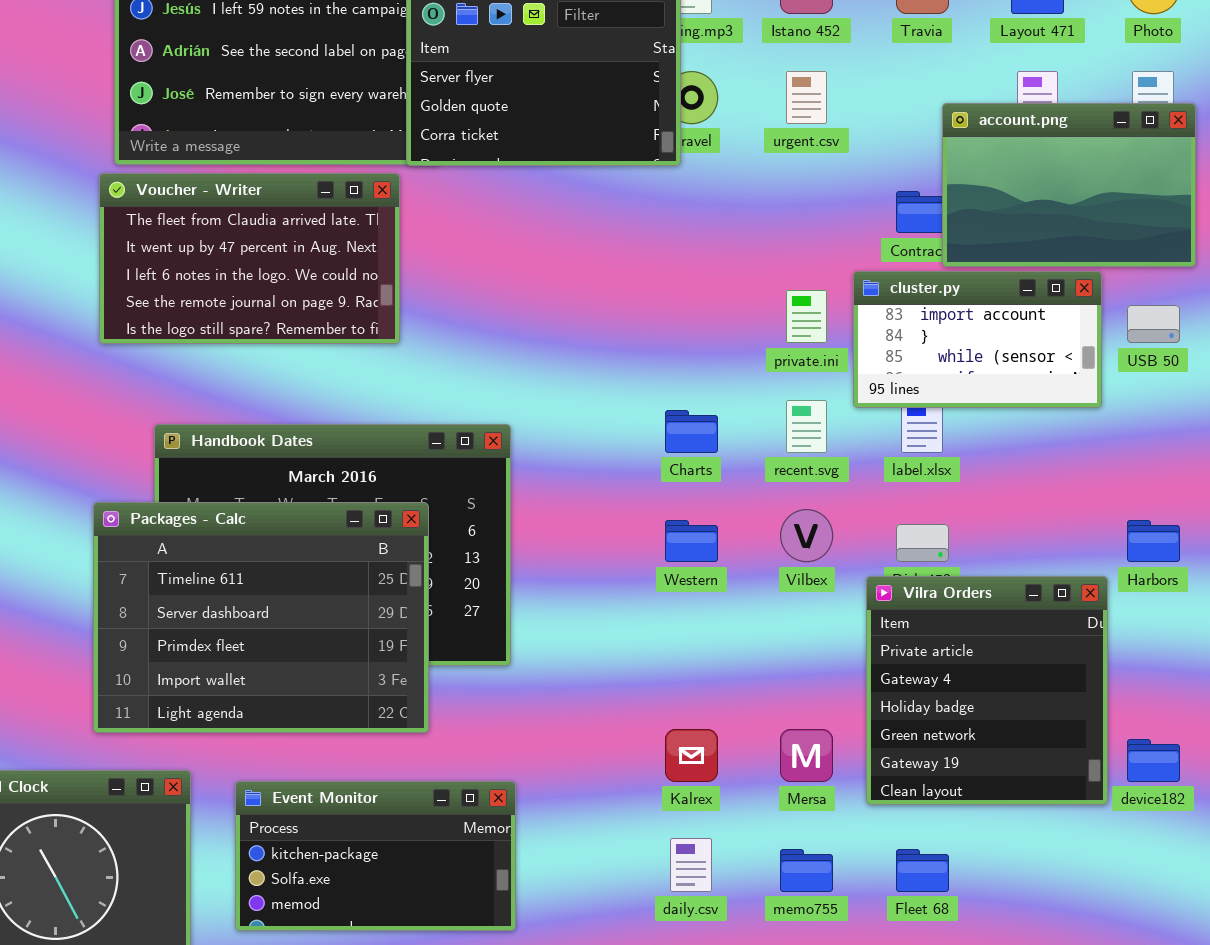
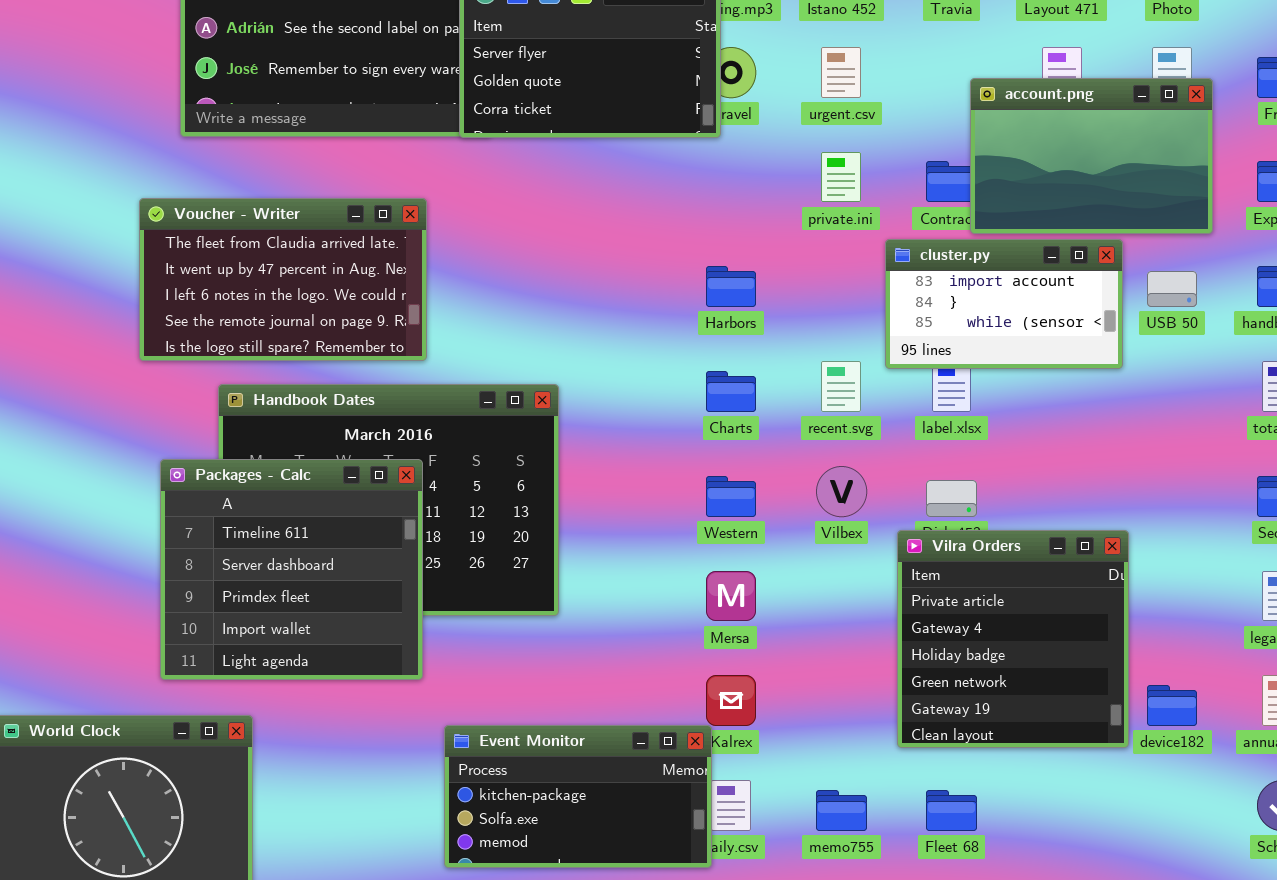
Voucher - Writer: [99,173,400,344] -> [139,198,427,361], moved
private.ini: [786,290,827,343] -> [821,152,861,202], moved
Packages - Calc: [93,502,429,733] -> [160,459,423,680], resized
Harbors: [1127,520,1180,562] -> [706,266,756,307], moved
Mersa: [780,729,833,782] -> [706,571,756,621], moved
Event Monitor: [235,781,516,931] -> [444,725,712,868], moved

